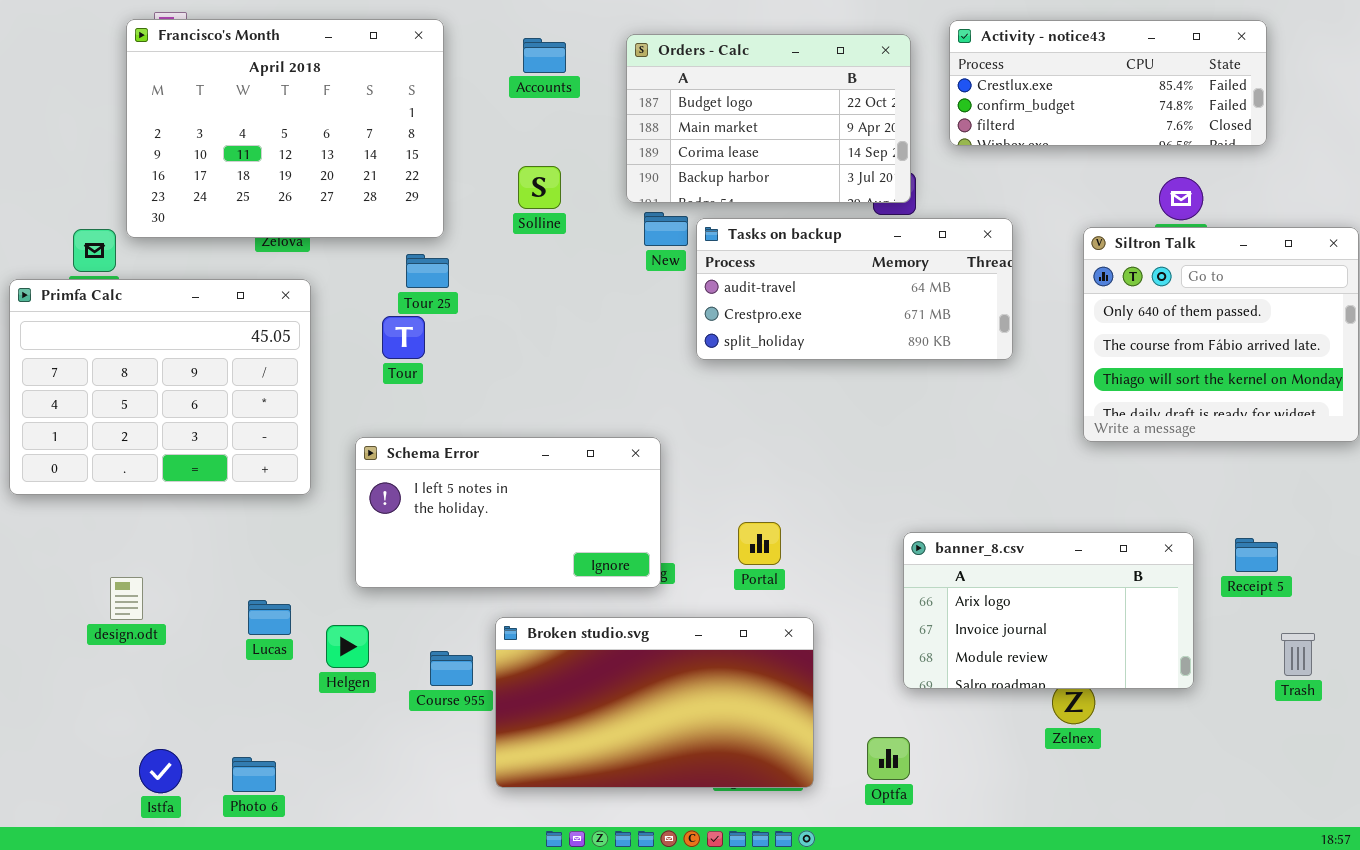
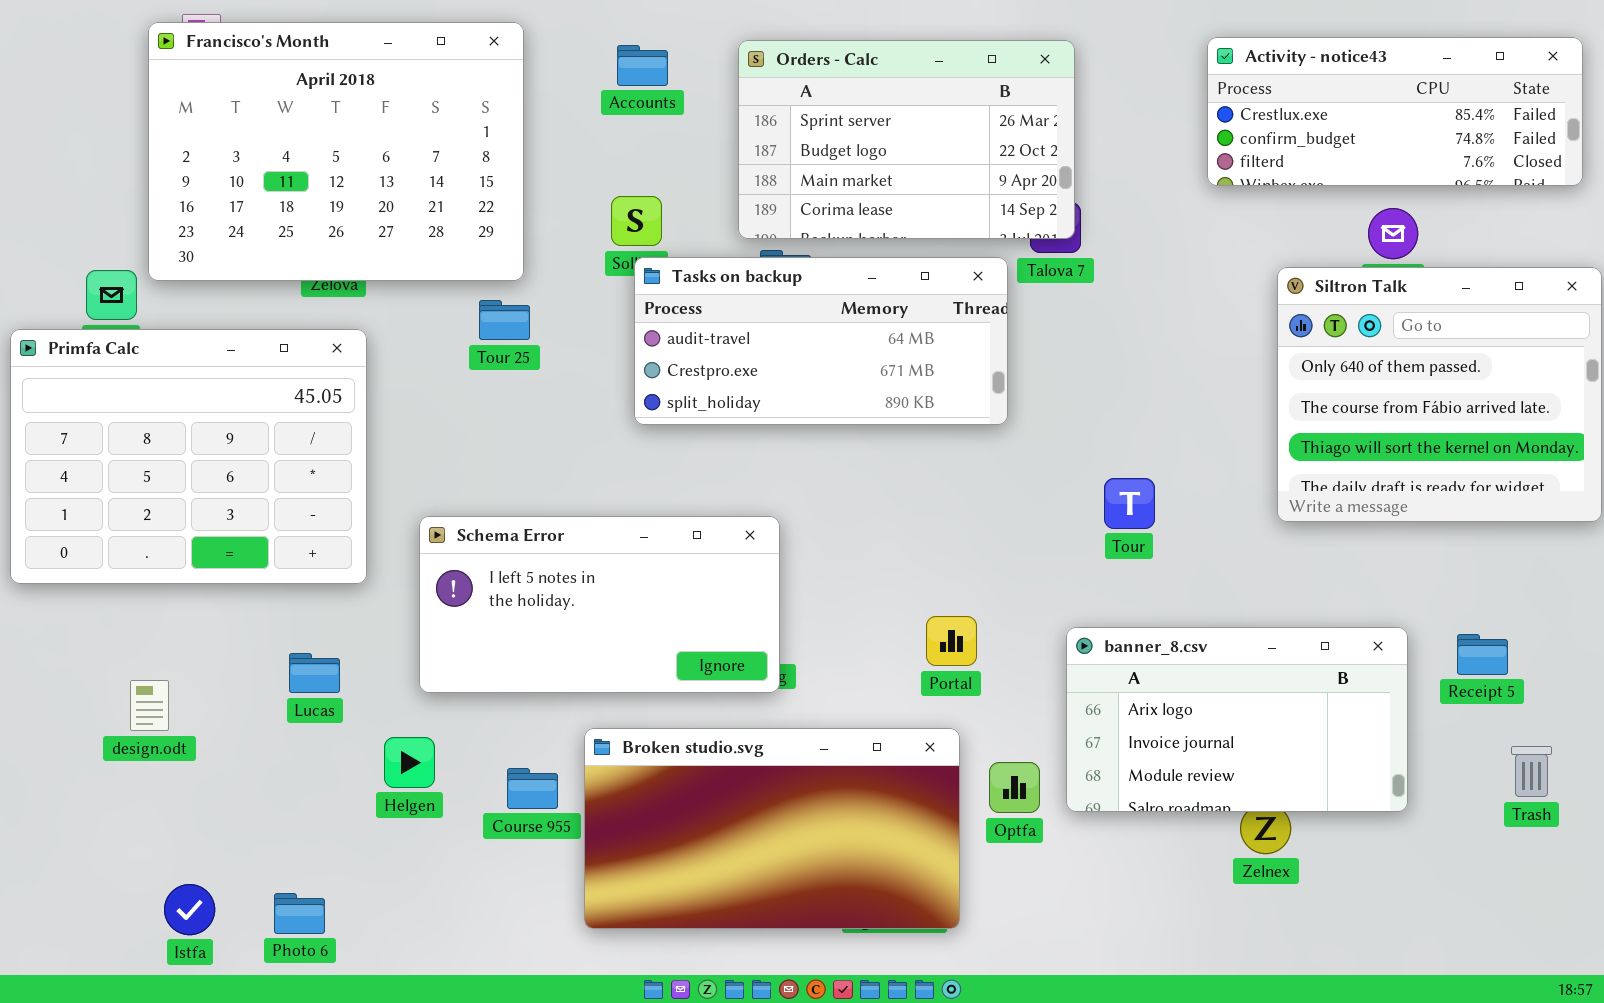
Activity - notice43: [949,20,1267,146] -> [1207,37,1583,186], moved
Orders - Calc: [626,34,911,203] -> [738,40,1075,239], scrolled up 1 row
Tasks on backup: [696,218,1013,360] -> [634,257,1008,425], moved
Tour: [382,316,425,359] -> [1104,478,1155,529], moved
Portal: [738,522,781,565] -> [926,616,977,666], moved
Lucas: [248,600,291,635] -> [289,653,340,693], moved
Optfa: [867,737,910,780] -> [989,762,1040,813], moved

